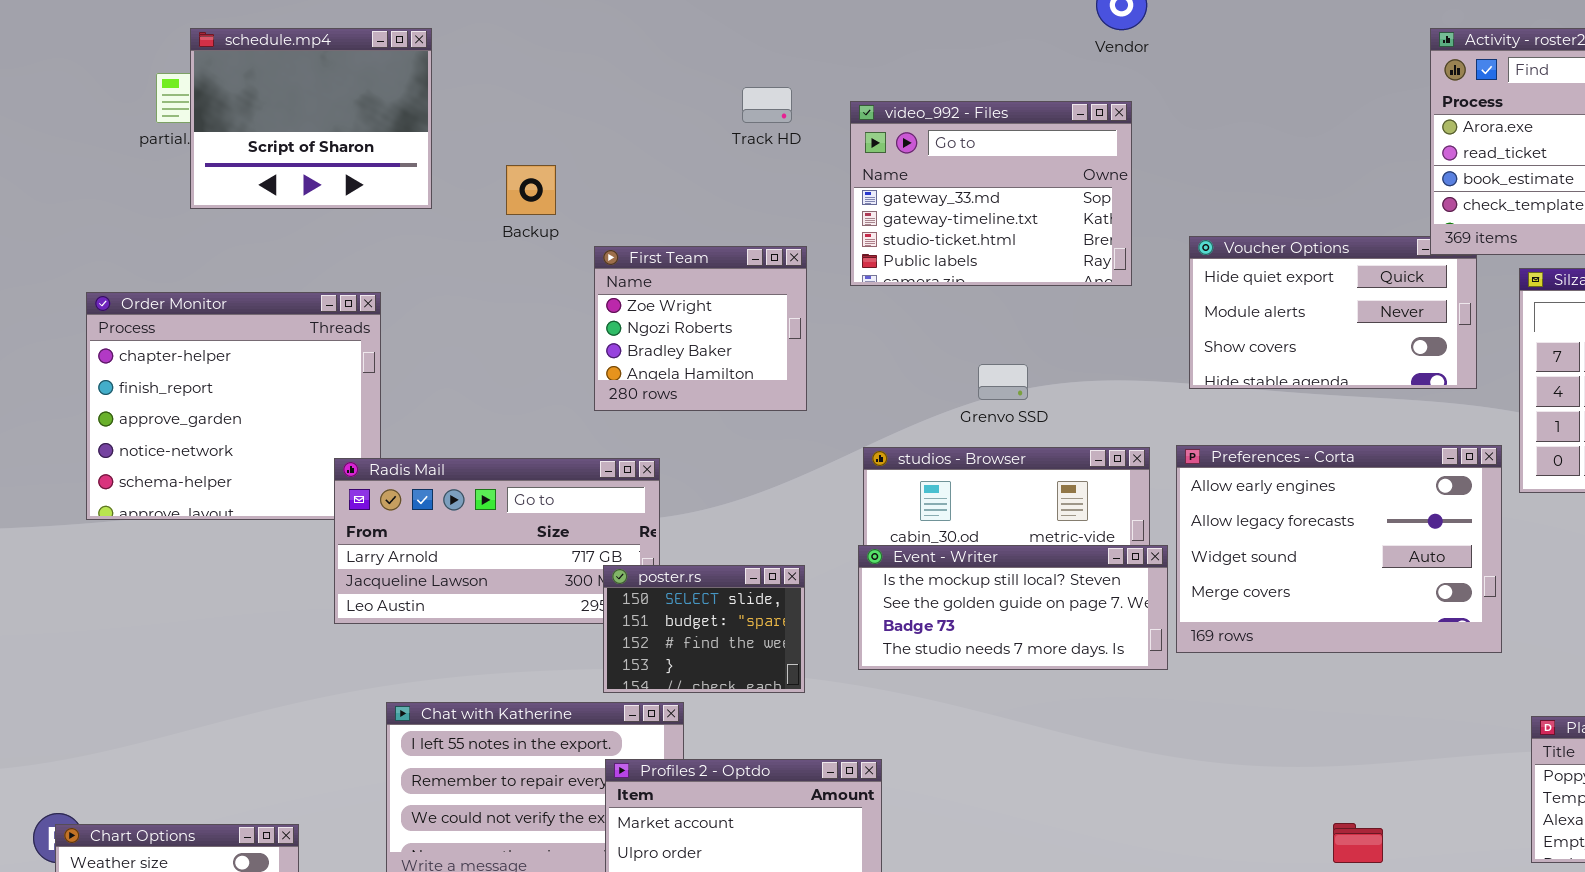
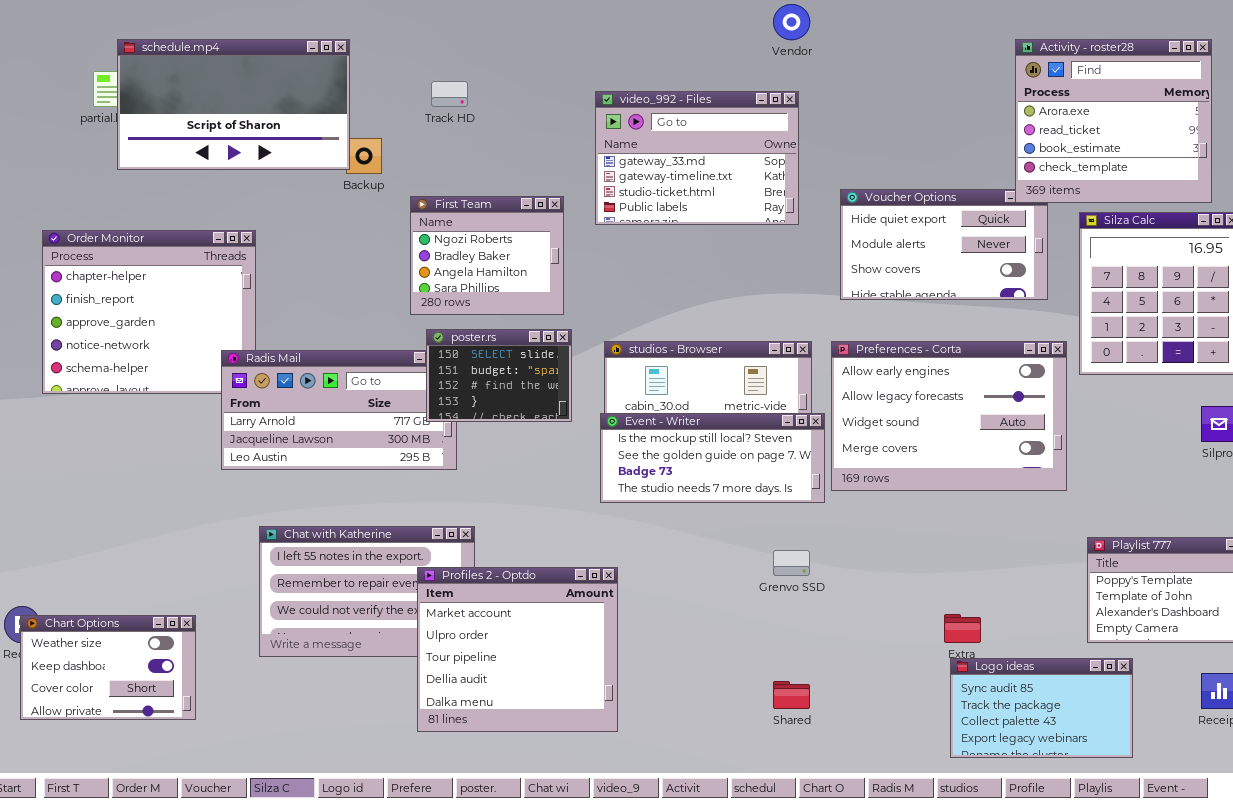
schedule.mp4: [190,28,432,209] -> [117,39,350,170], resized
Track HD: [742,87,792,123] -> [431,81,468,107], moved
First Team: [594,246,807,411] -> [410,196,564,315], scrolled down 1 row
Grenvo SSD: [978,364,1028,400] -> [773,550,810,576], moved
poster.rs: [603,565,805,693] -> [426,329,572,422], moved

